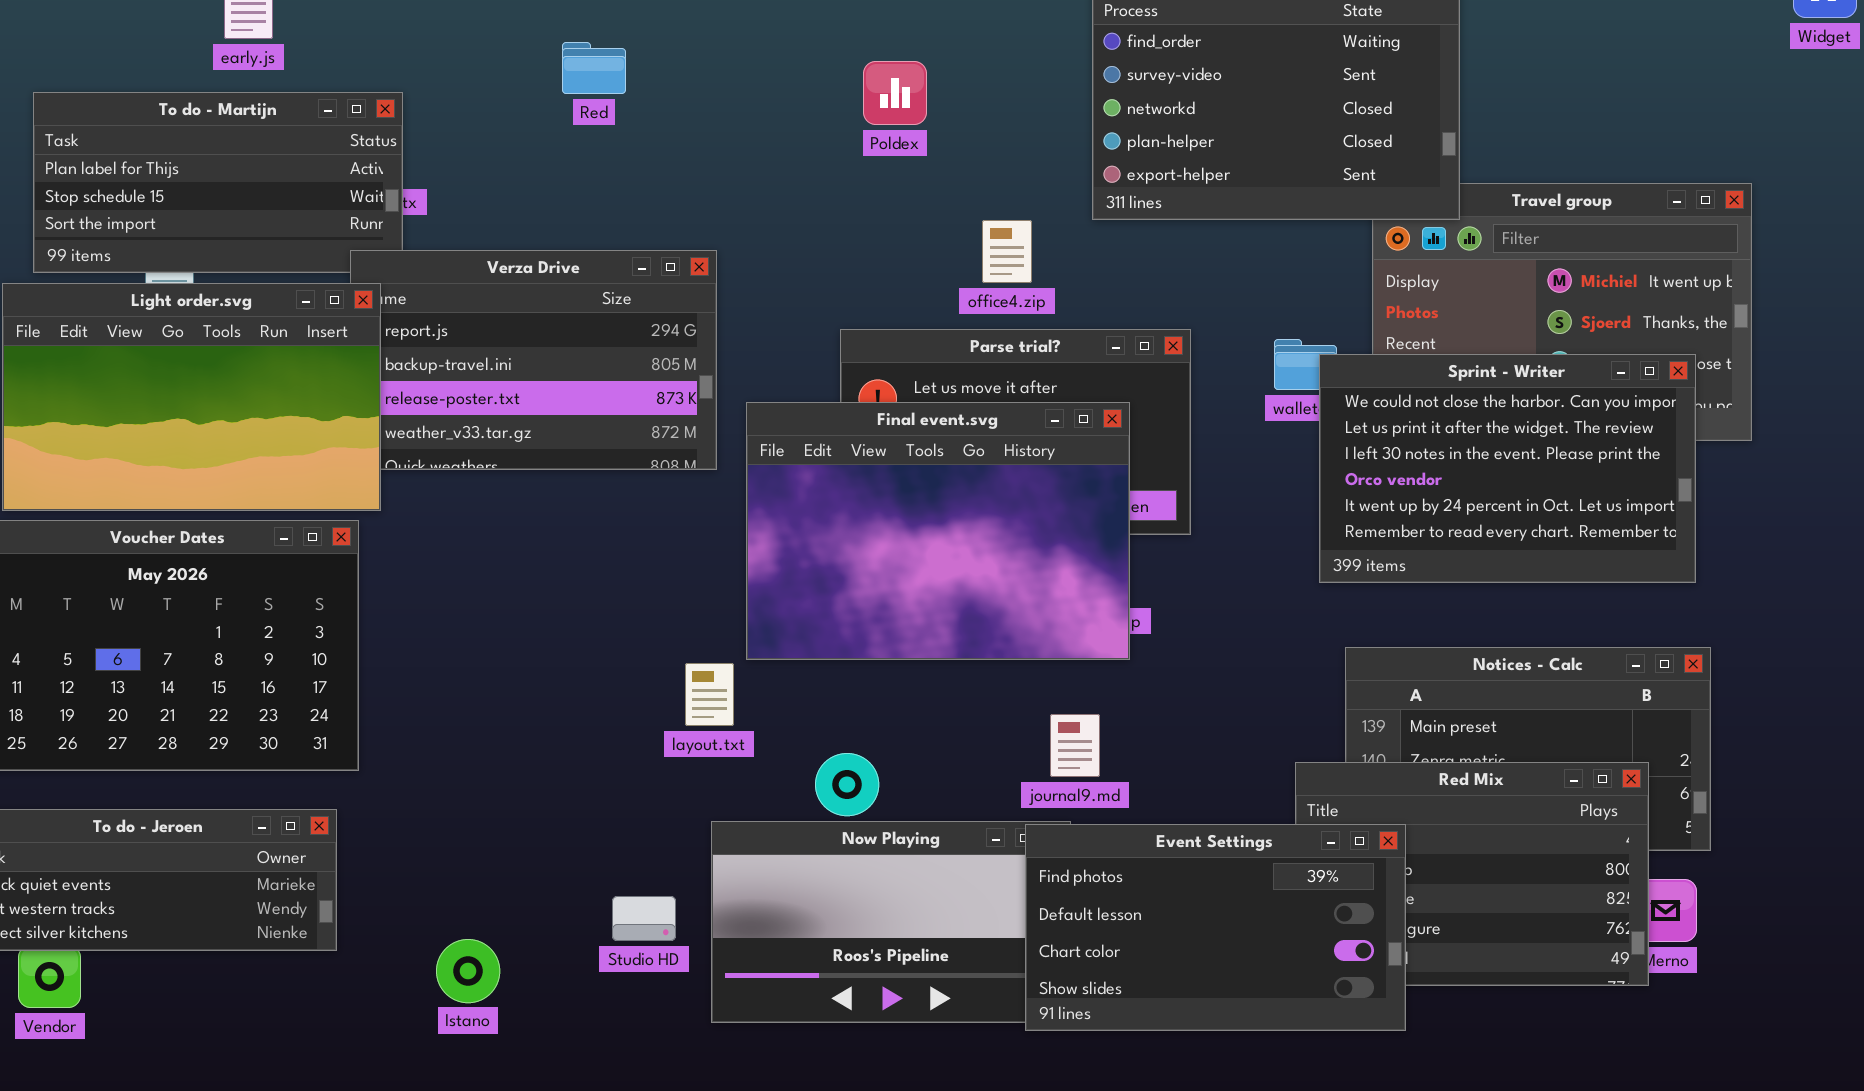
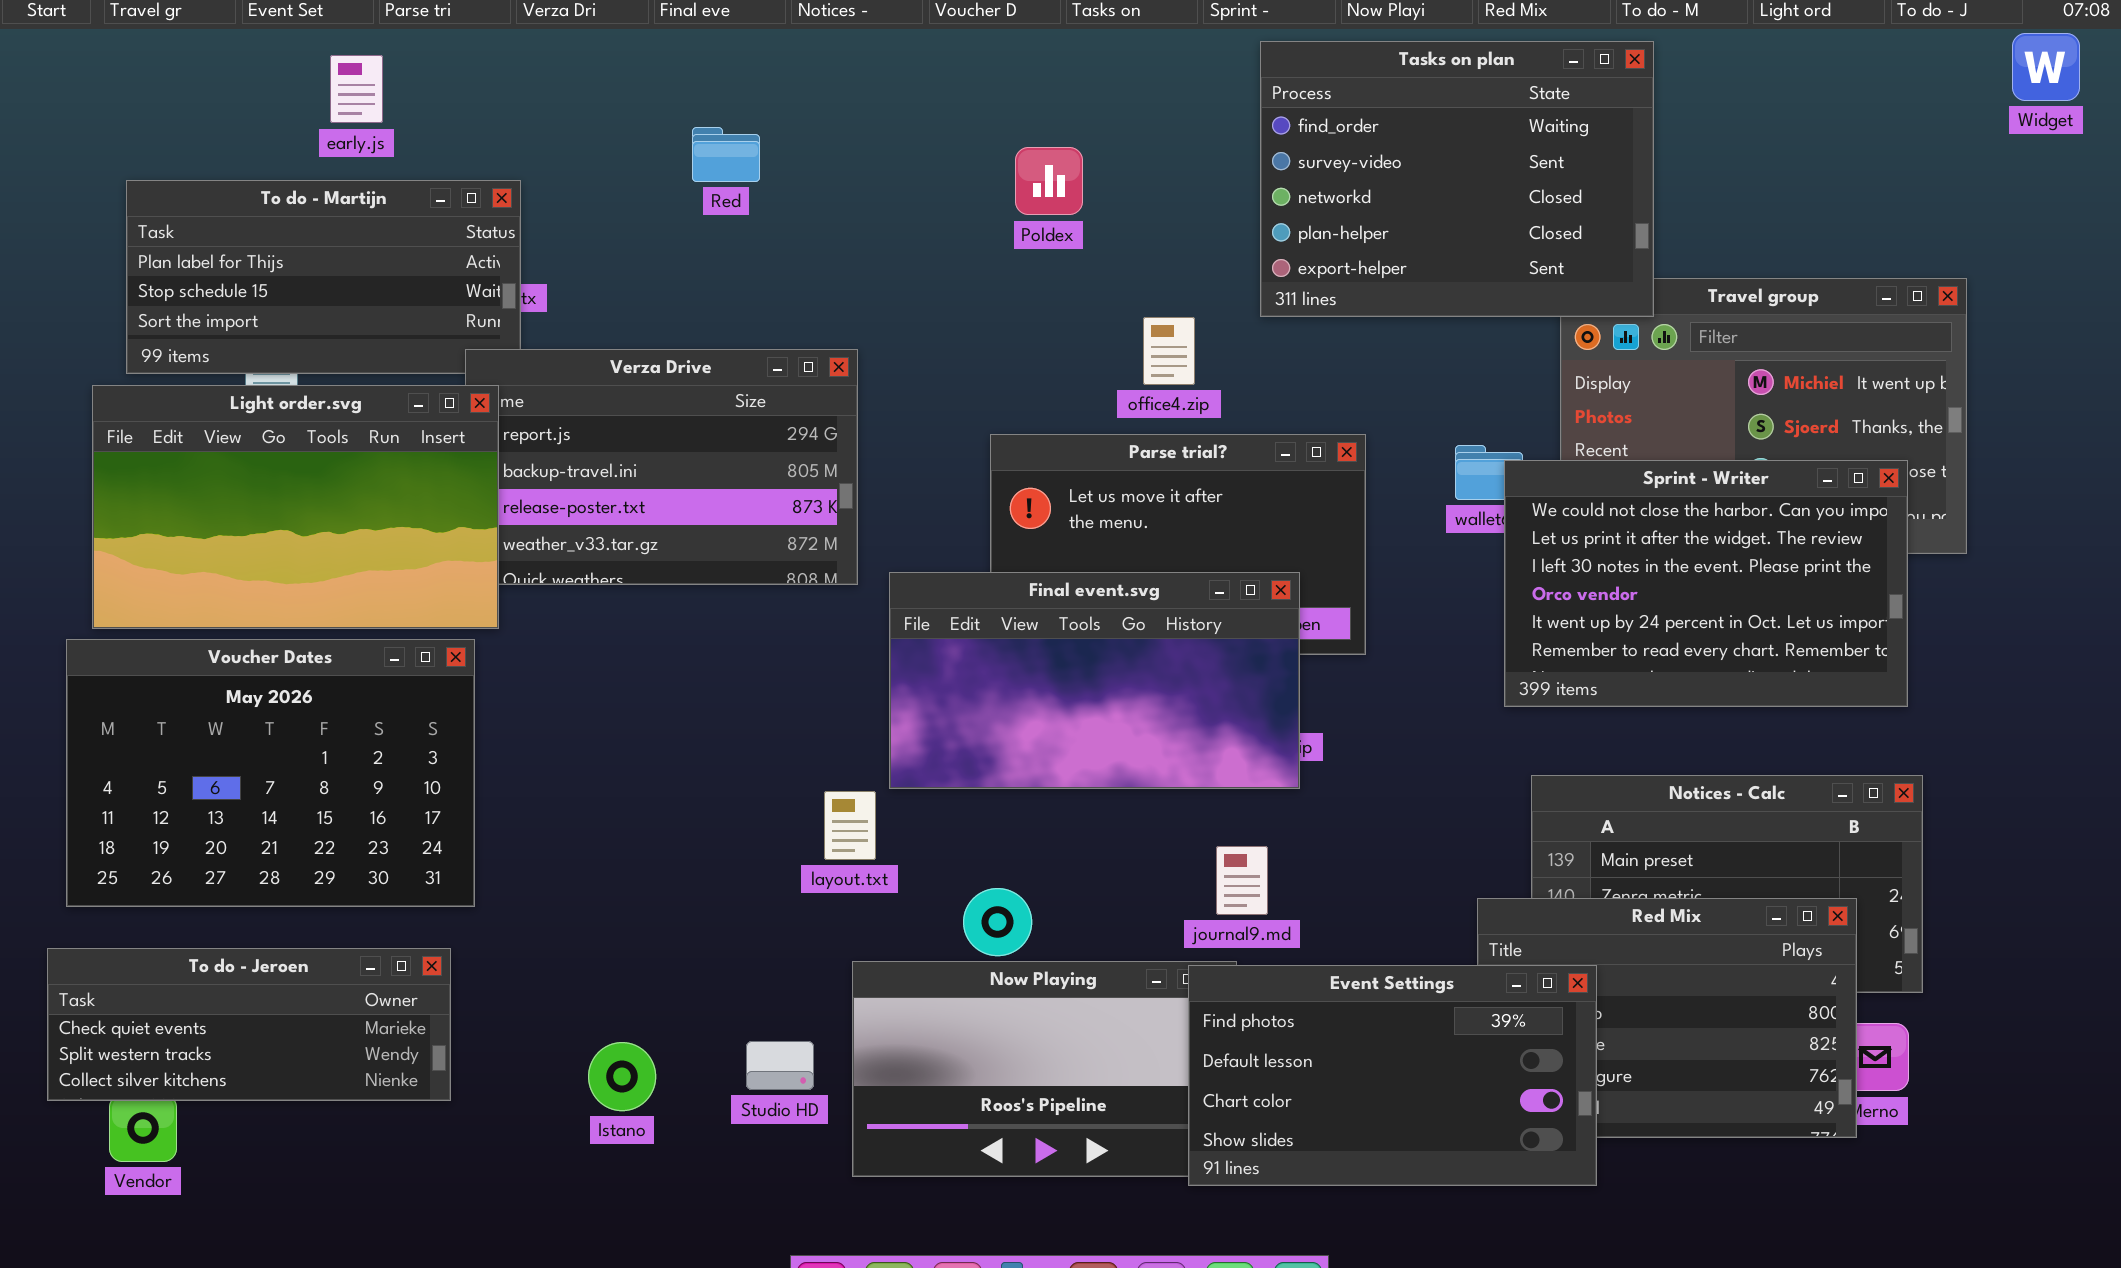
Final event.svg: [746,402,1130,660] -> [889,572,1300,789], resized
Istano: [436,939,500,1003] -> [588,1042,656,1111], moved

